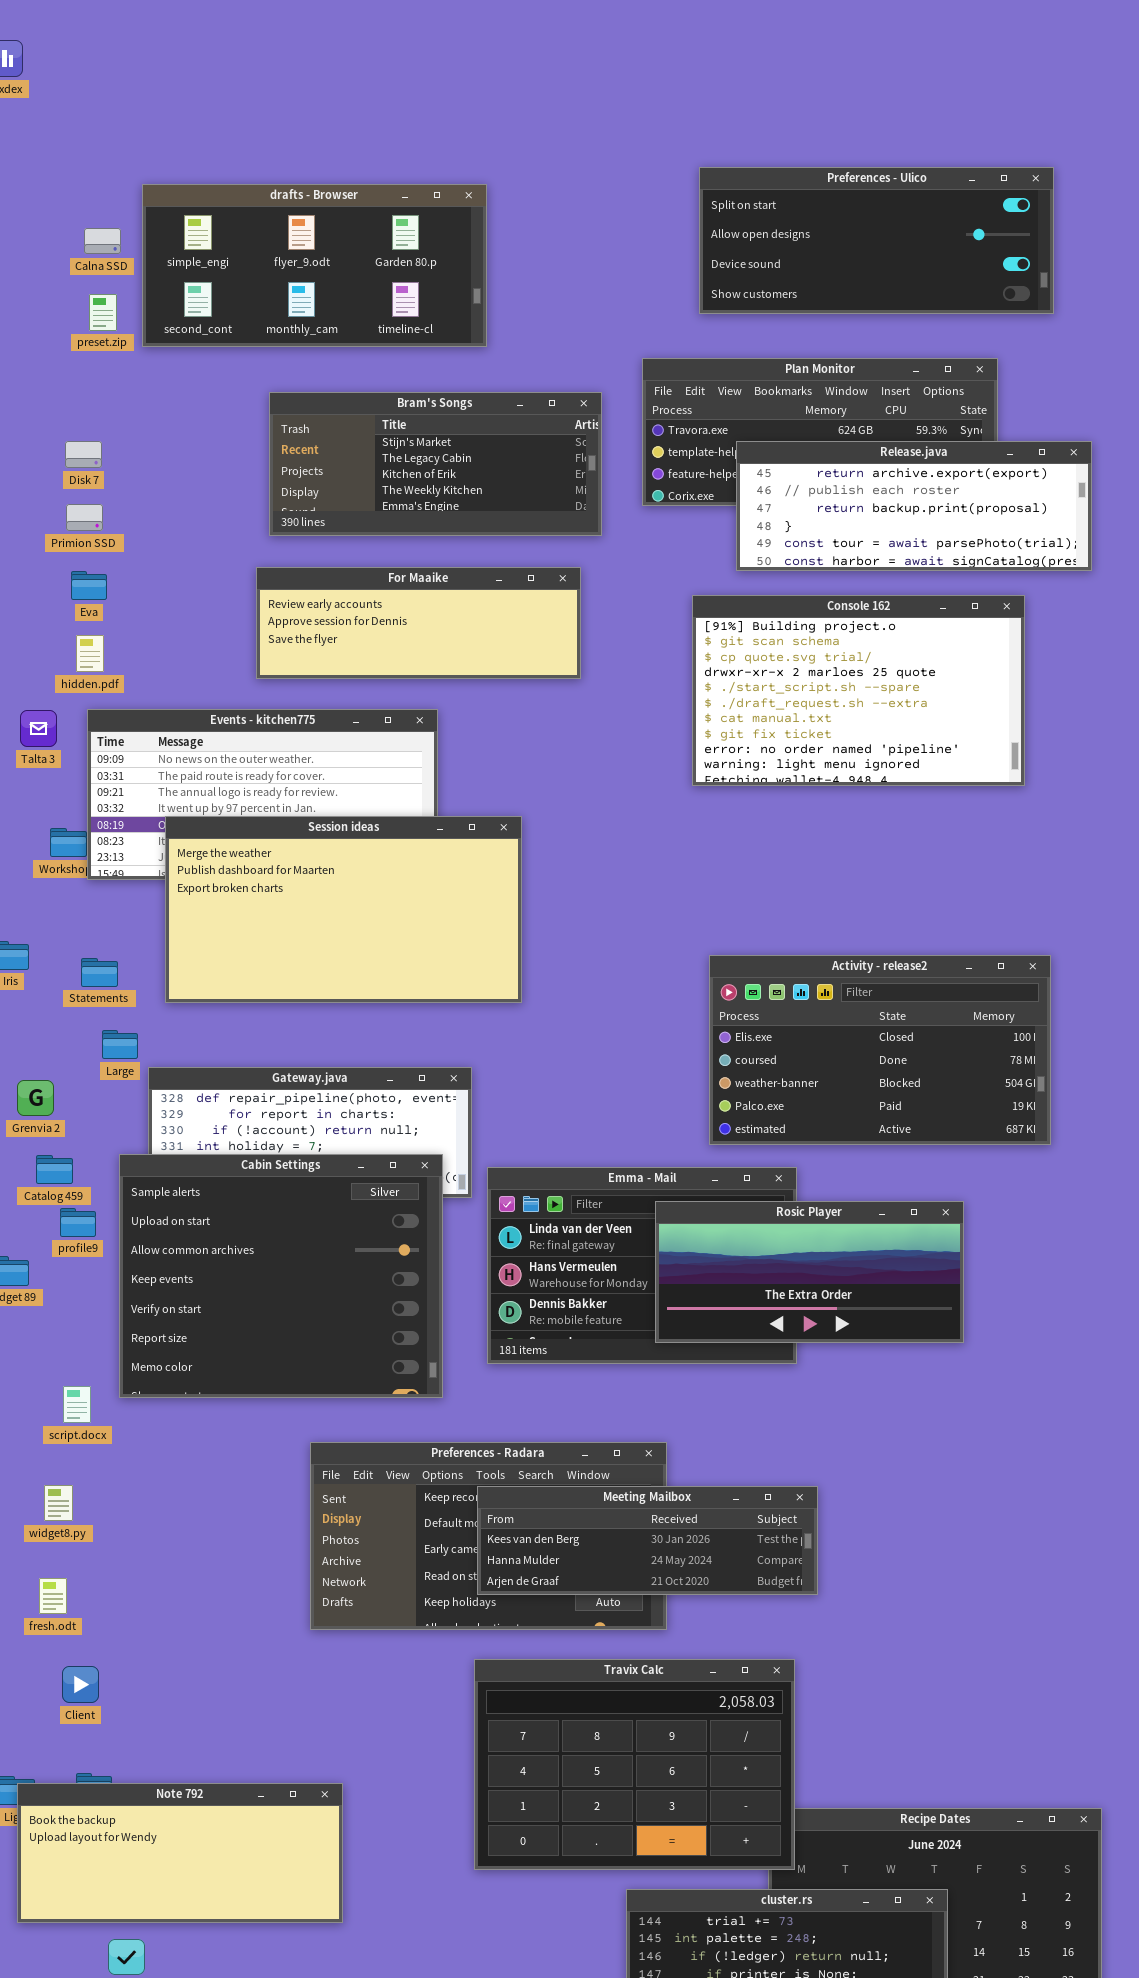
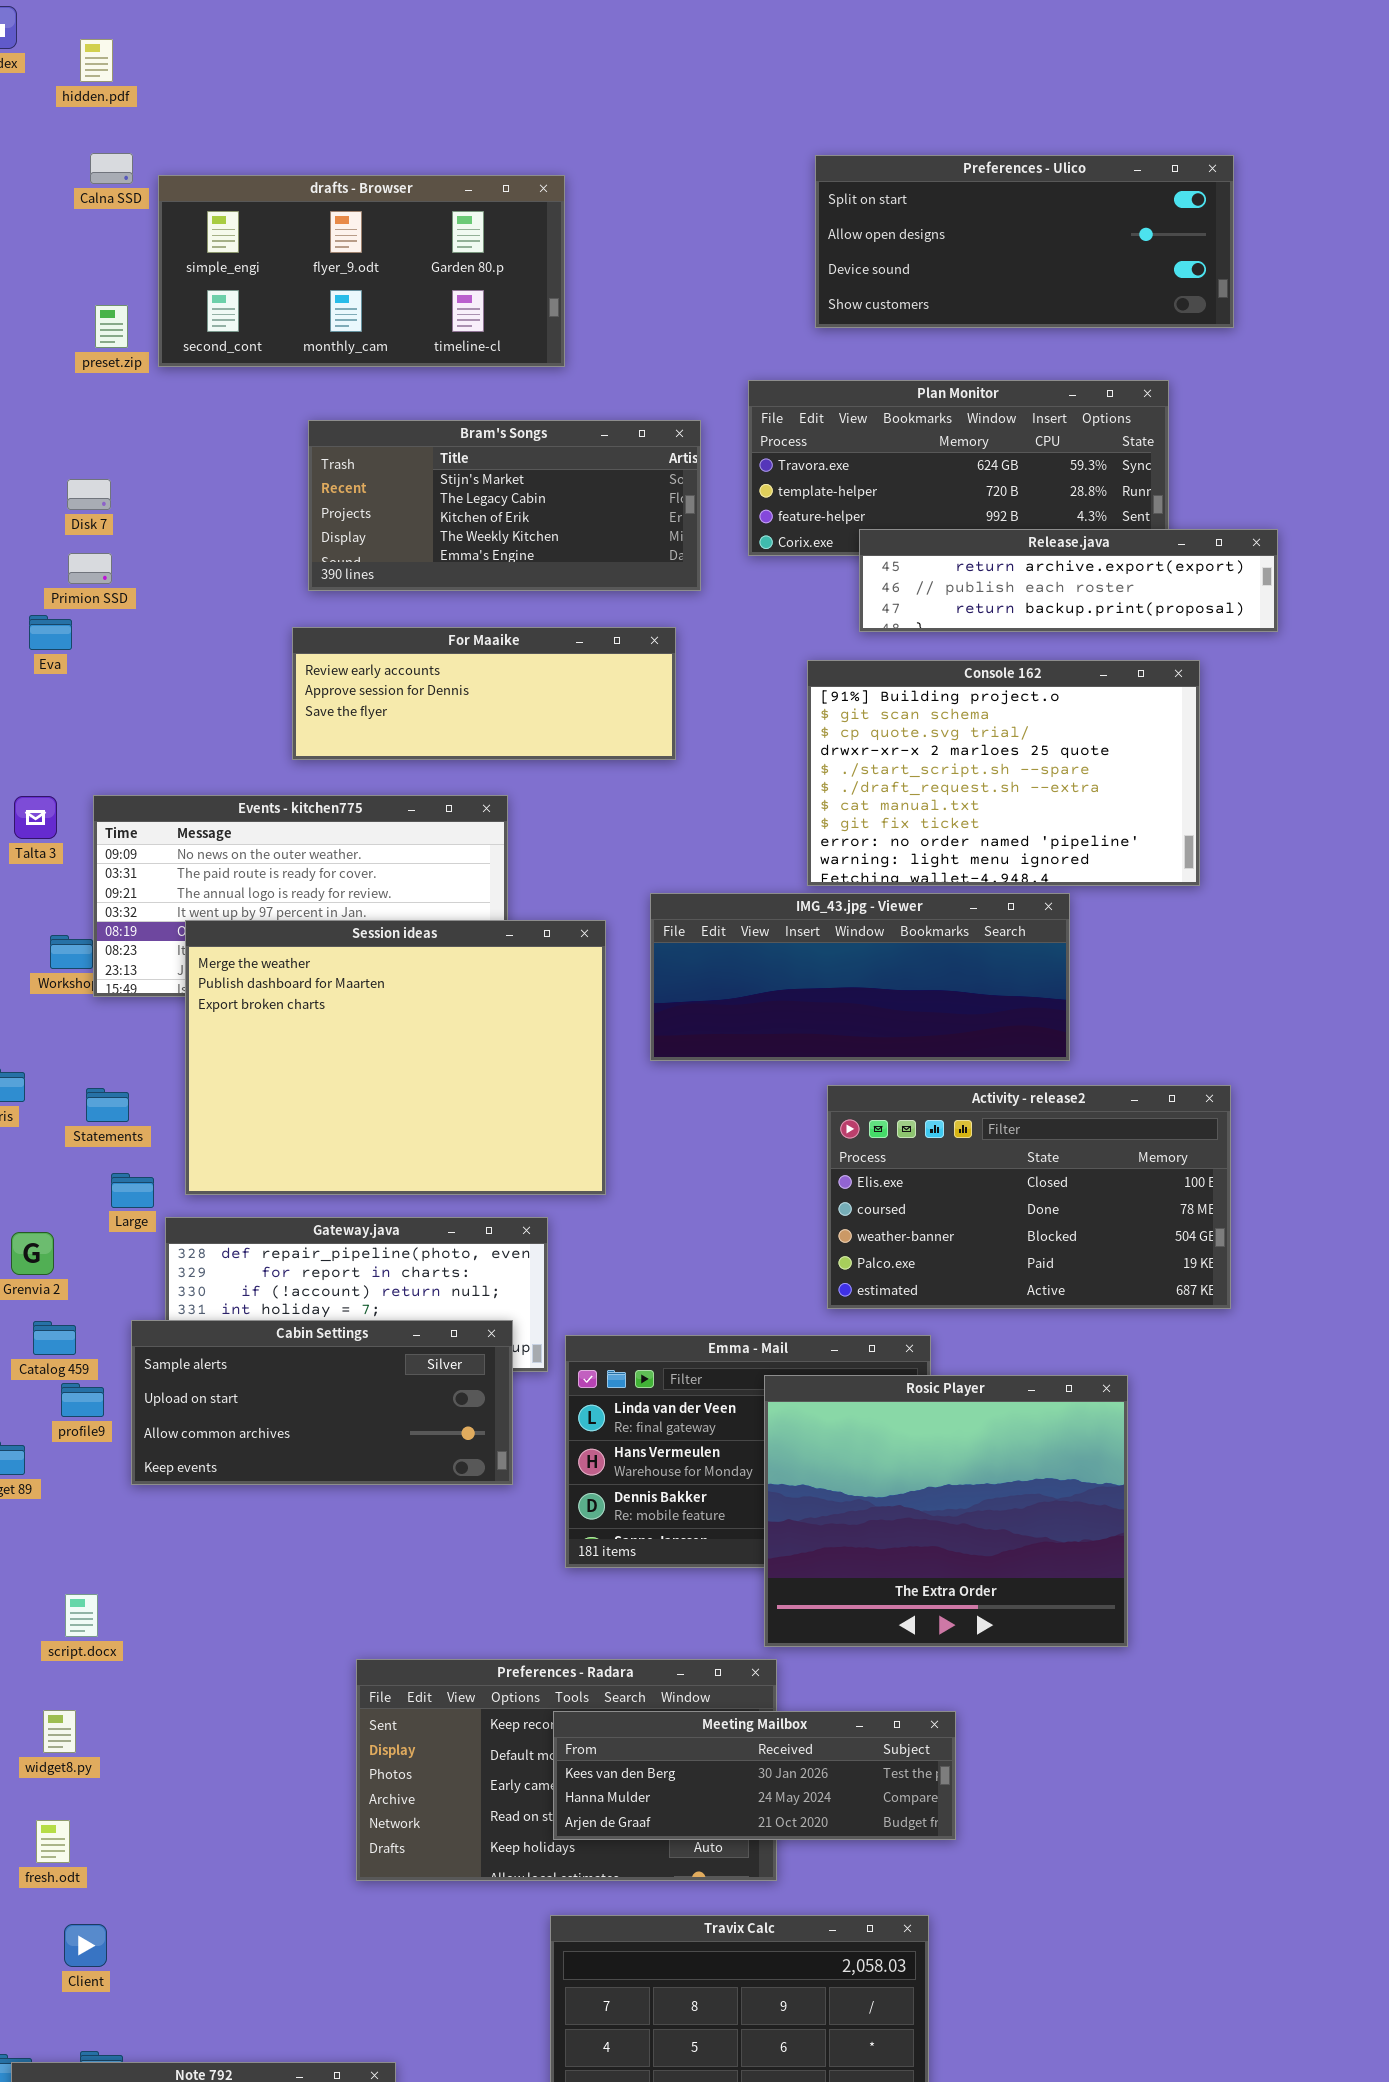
Calna SSD: [84,228,121,254] -> [90,153,133,184], moved
Release.java: [736,441,1092,571] -> [859,529,1278,632], resized
Eva: [71,571,107,600] -> [29,615,72,650], moved
hidden.pdf: [76,635,104,672] -> [80,39,113,82], moved
IMG_43.jpg - Viewer: none -> [650,893,1070,1061], opened
Session ideas: [165,816,522,1003] -> [185,920,606,1195], resized
Cabin Settings: [119,1154,443,1398] -> [131,1320,513,1485], resized
Rosic Player: [655,1201,964,1343] -> [764,1375,1128,1647], resized

